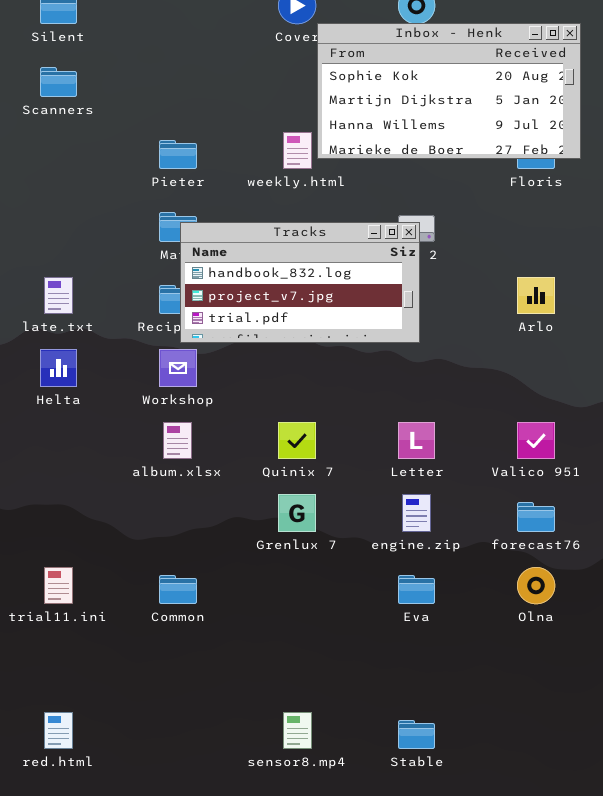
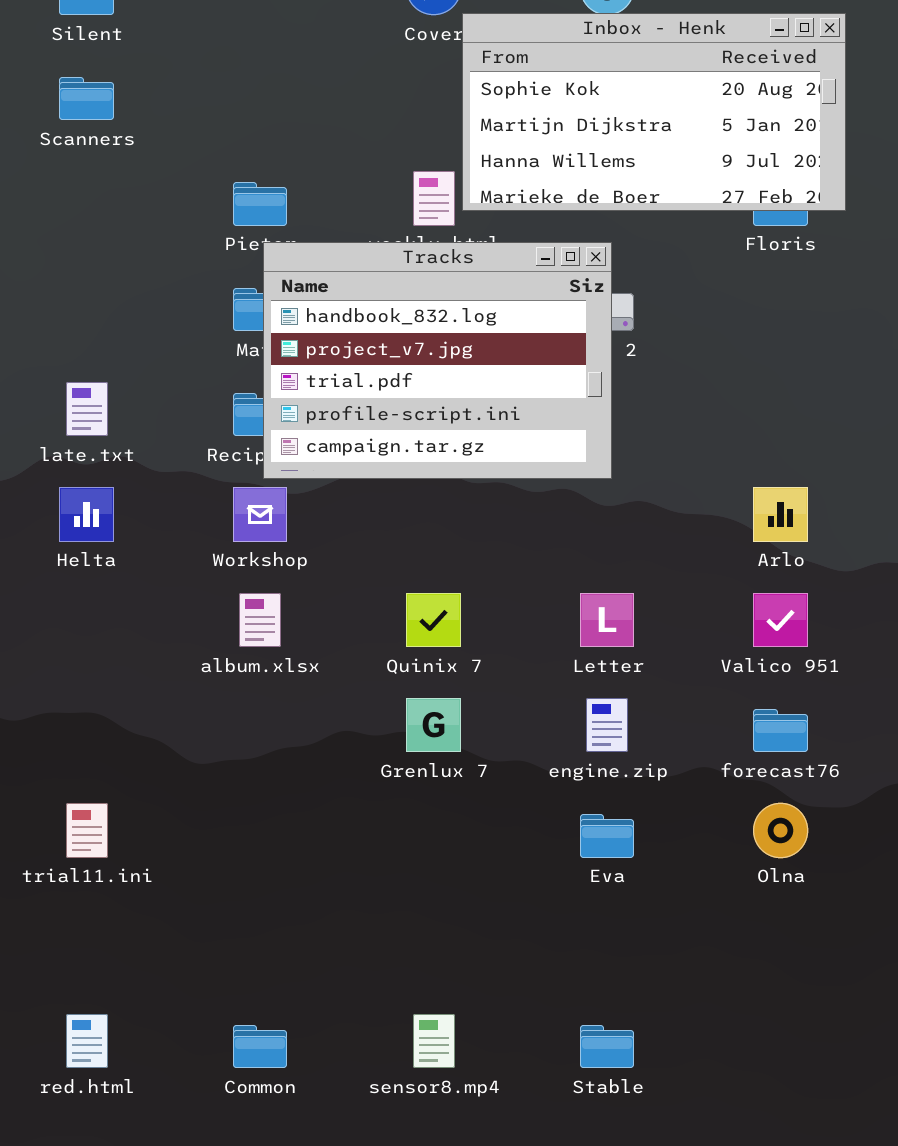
Tracks: [180,222,420,343] -> [263,242,612,479], resized
Arlo: [517,277,555,314] -> [753,487,808,542], moved
Common: [159,575,197,604] -> [233,1025,287,1068], moved

